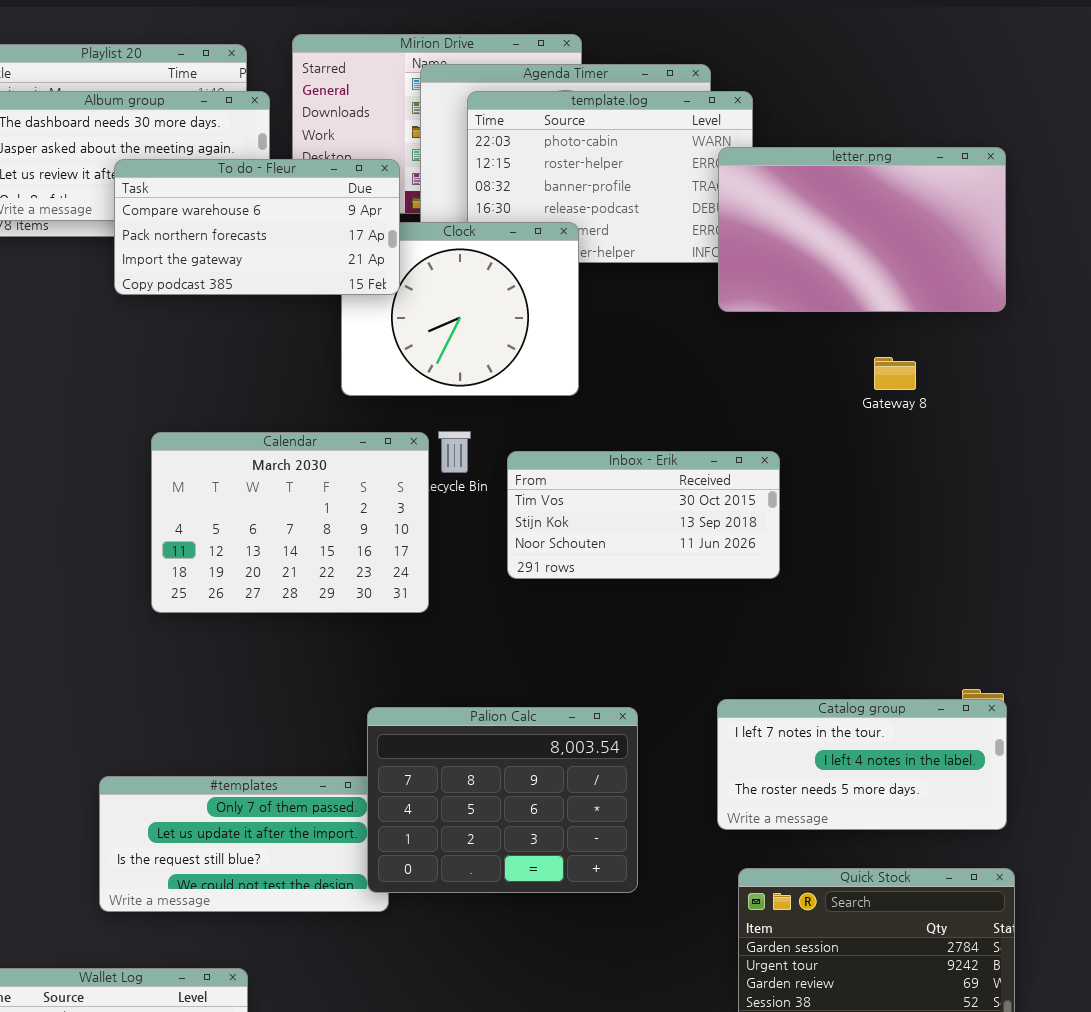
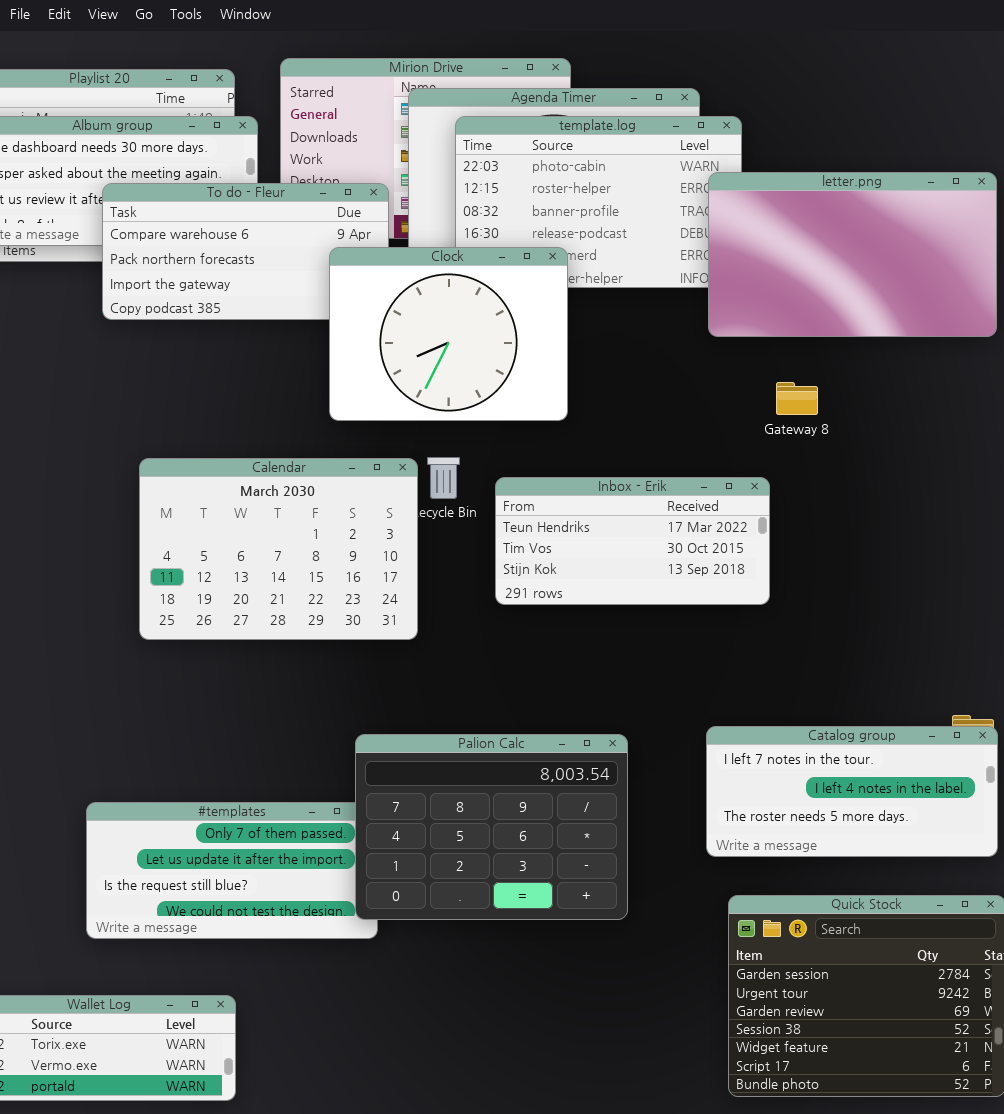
Clock: [341,222,579,396] -> [329,247,568,421], raised
Gateway 8: [874,357,916,390] -> [776,382,818,415], moved
Inbox - Erik: [507,451,780,579] -> [495,477,770,605], scrolled up 1 row

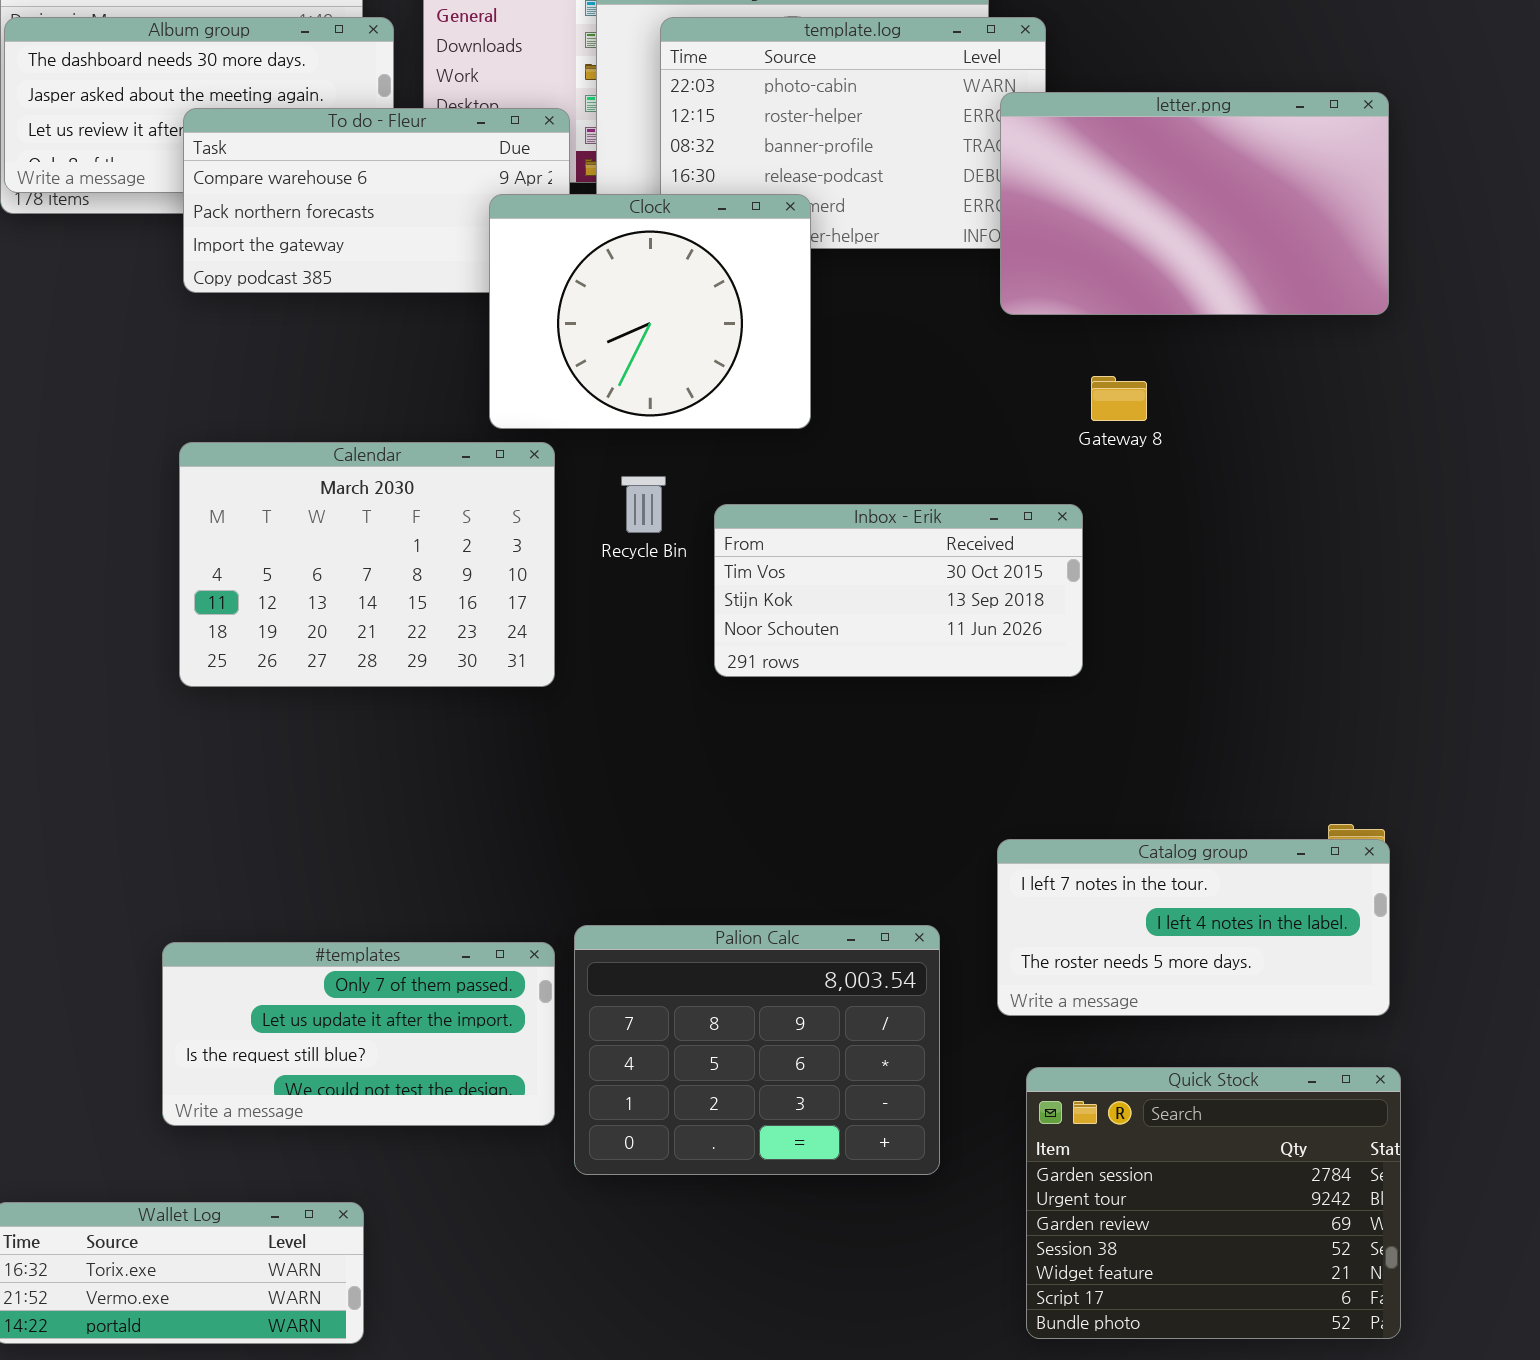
Calendar: [139,458,418,640] -> [179,442,555,687], moved
Inbox - Erik: [495,477,770,605] -> [714,504,1083,677], scrolled down 1 row
Palion Calc: [355,734,628,920] -> [574,925,940,1175], moved

